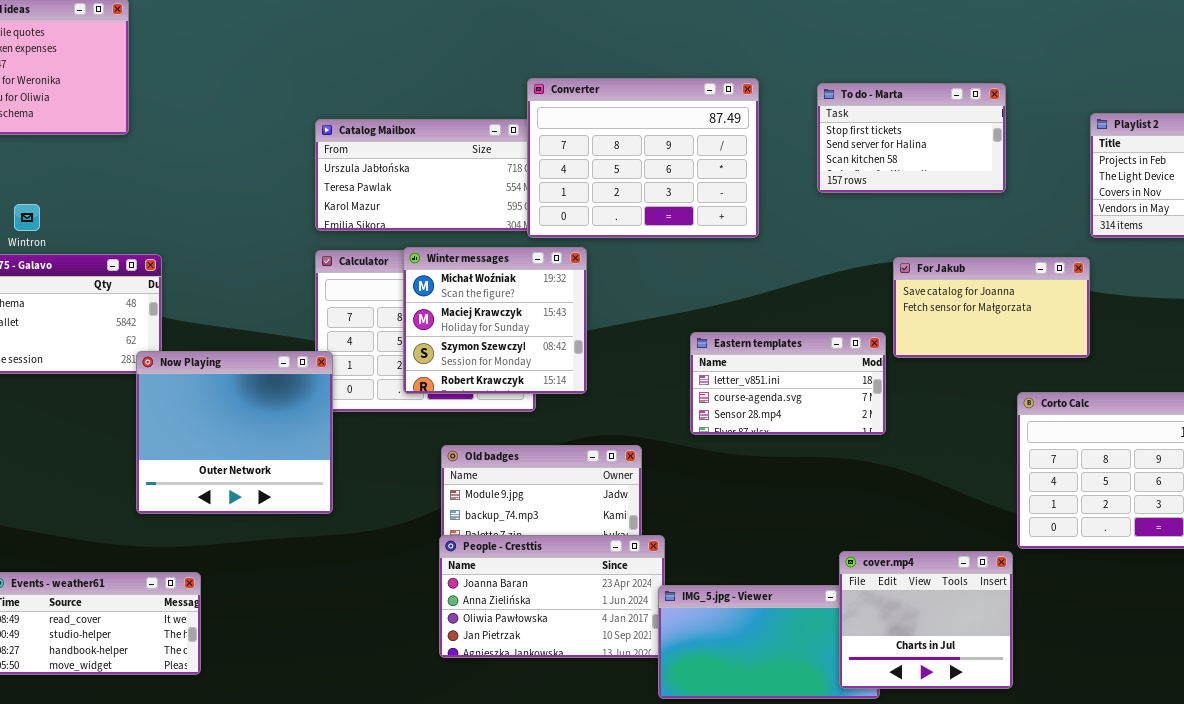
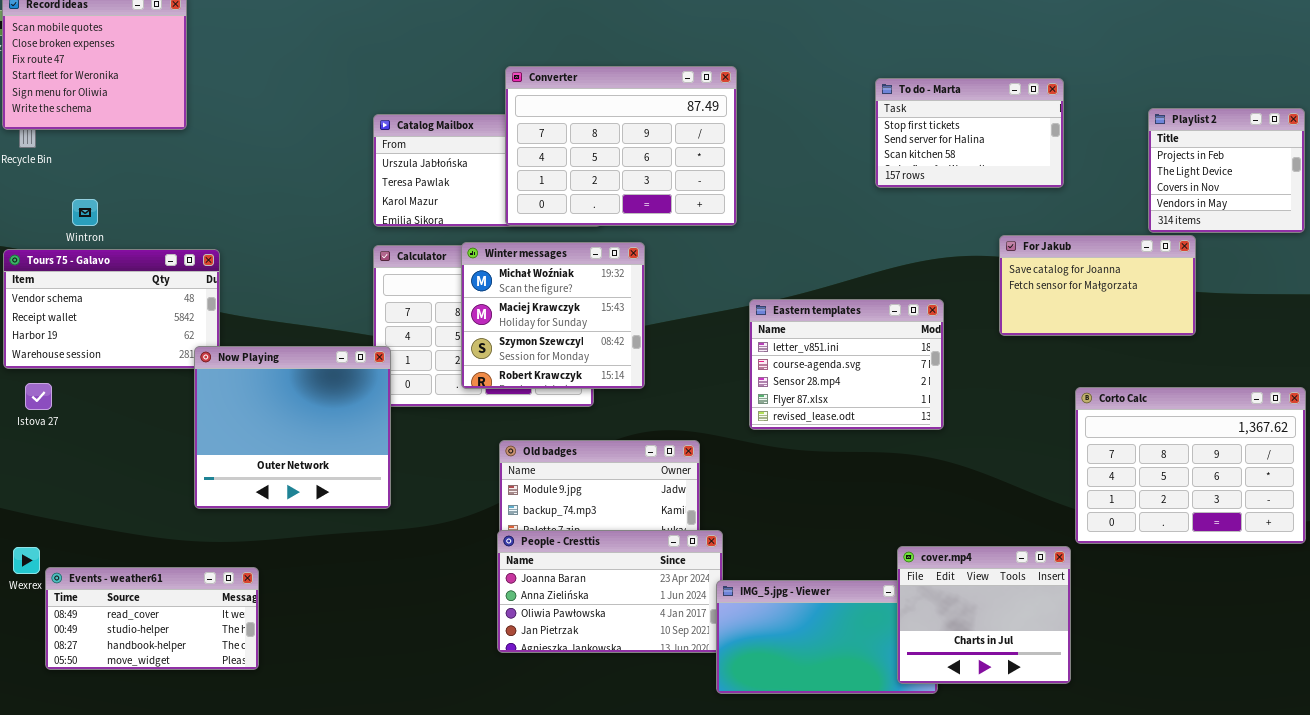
Converter: [527,78,759,238] -> [505,66,737,226], moved
For Jakub: [893,257,1090,358] -> [999,235,1196,336], moved
Eastern templates: [690,332,886,435] -> [749,299,944,430], resized

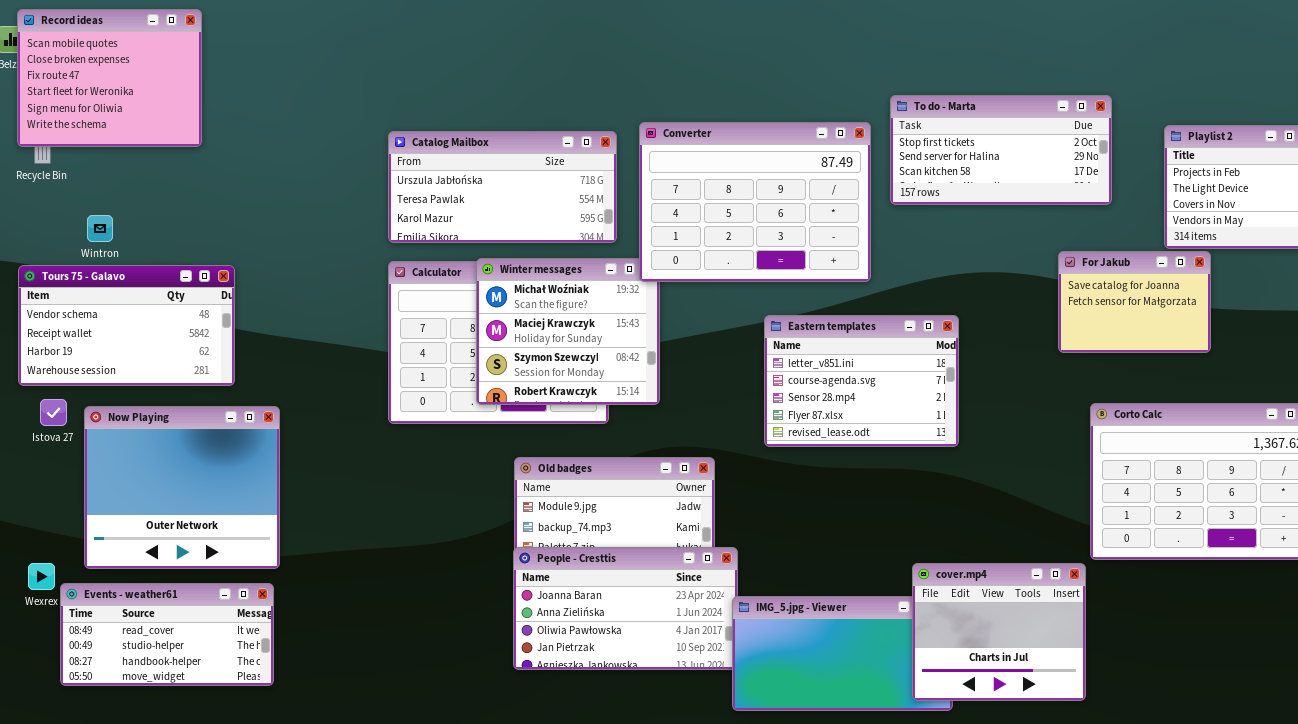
Converter: [505,66,737,226] -> [639,122,871,282], moved
To do - Marta: [875,78,1064,188] -> [890,95,1112,205], resized
For Jakub: [999,235,1196,336] -> [1058,251,1211,353], resized
Now Playing: [194,346,391,509] -> [84,406,280,569], moved

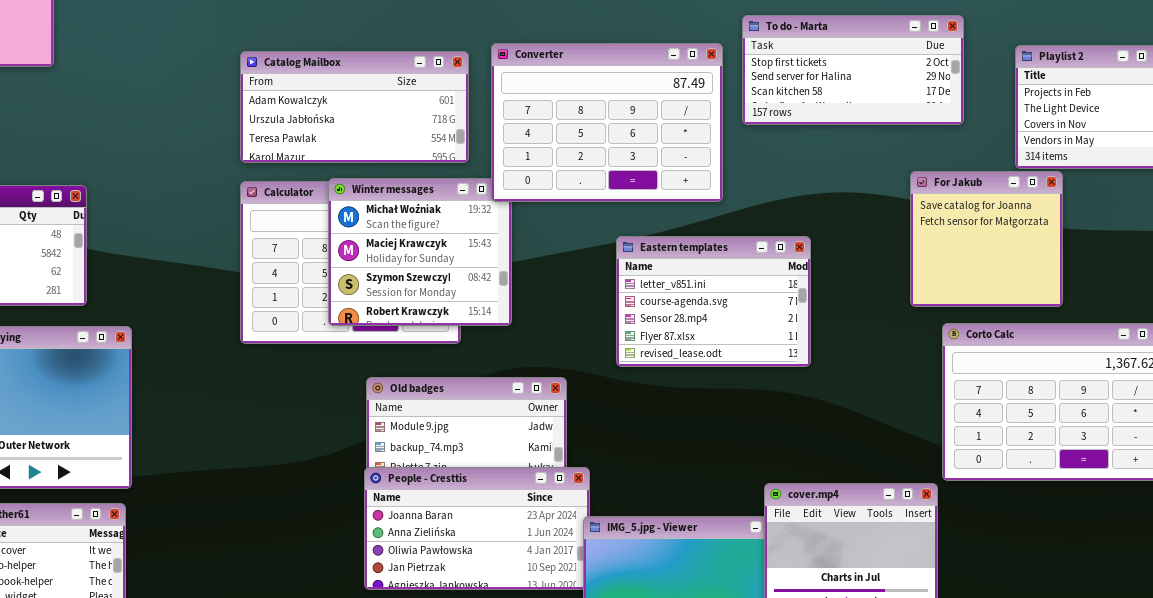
Catalog Mailbox: [388,131,617,243] -> [240,51,469,163], scrolled up 1 row
For Jakub: [1058,251,1211,353] -> [910,171,1063,307], resized

